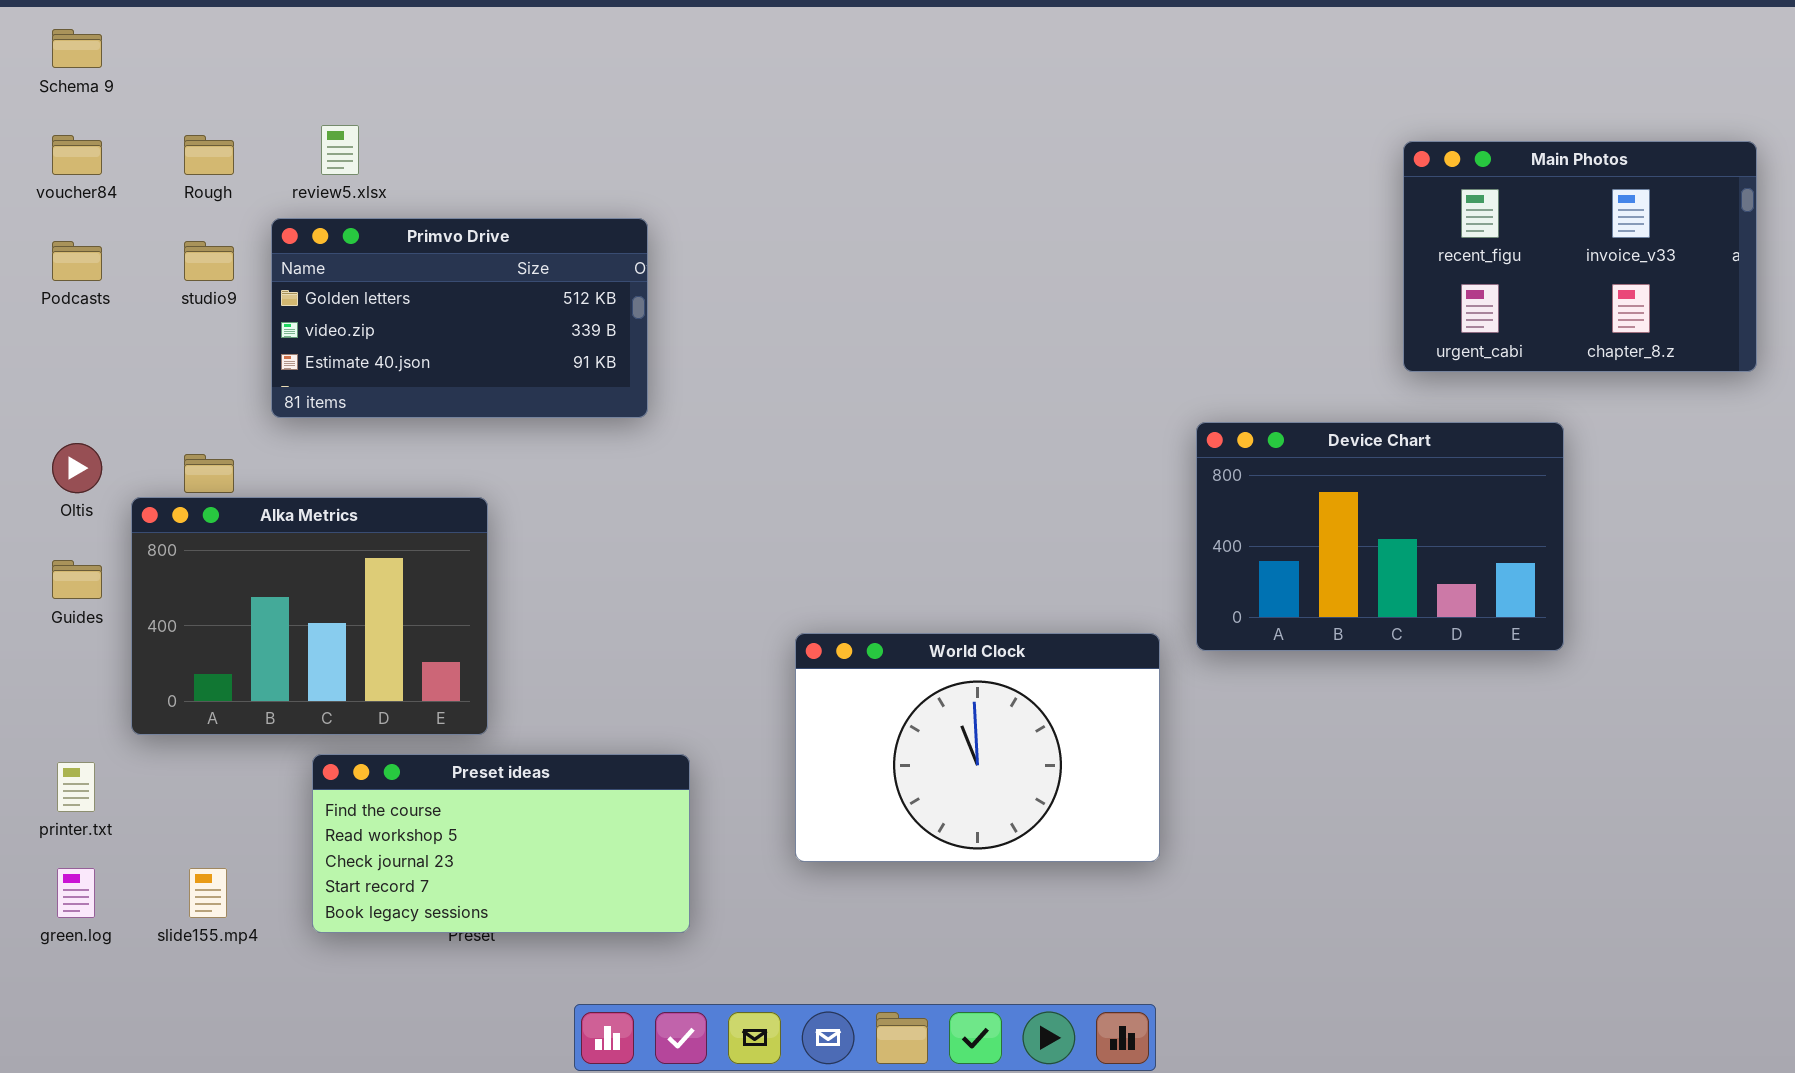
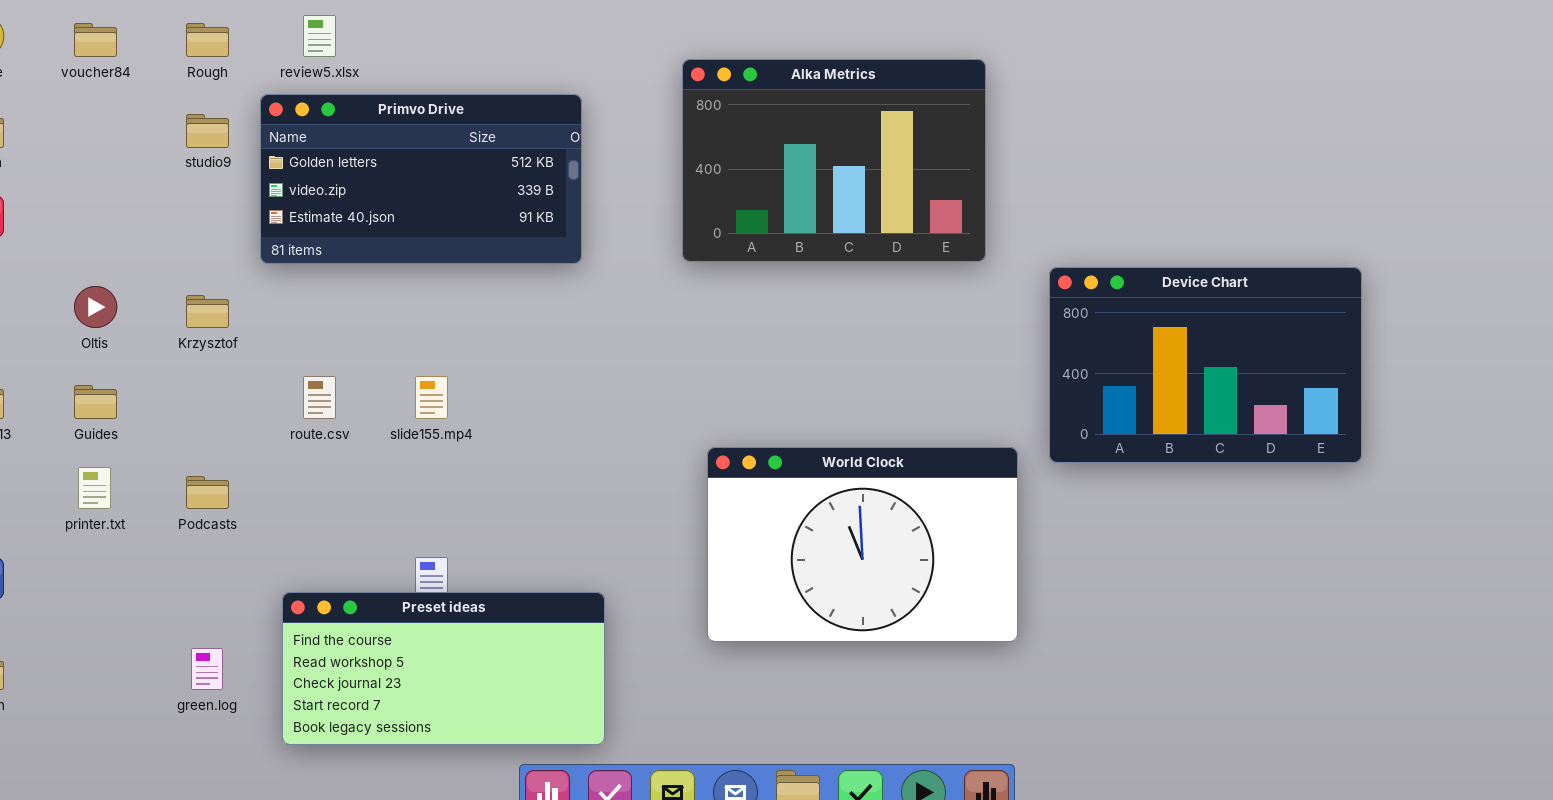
Main Photos: [1403,141,1757,372] -> none, closed
Podcasts: [52,241,102,281] -> [186,476,229,509], moved
Alka Metrics: [131,497,488,735] -> [682,59,986,262], moved
Preset ideas: [312,754,690,933] -> [282,592,605,745], moved
printer.txt: [57,762,95,812] -> [78,467,111,509], moved
green.log: [57,868,95,918] -> [191,648,223,690], moved
slide155.mp4: [189,868,227,918] -> [415,376,448,419], moved

